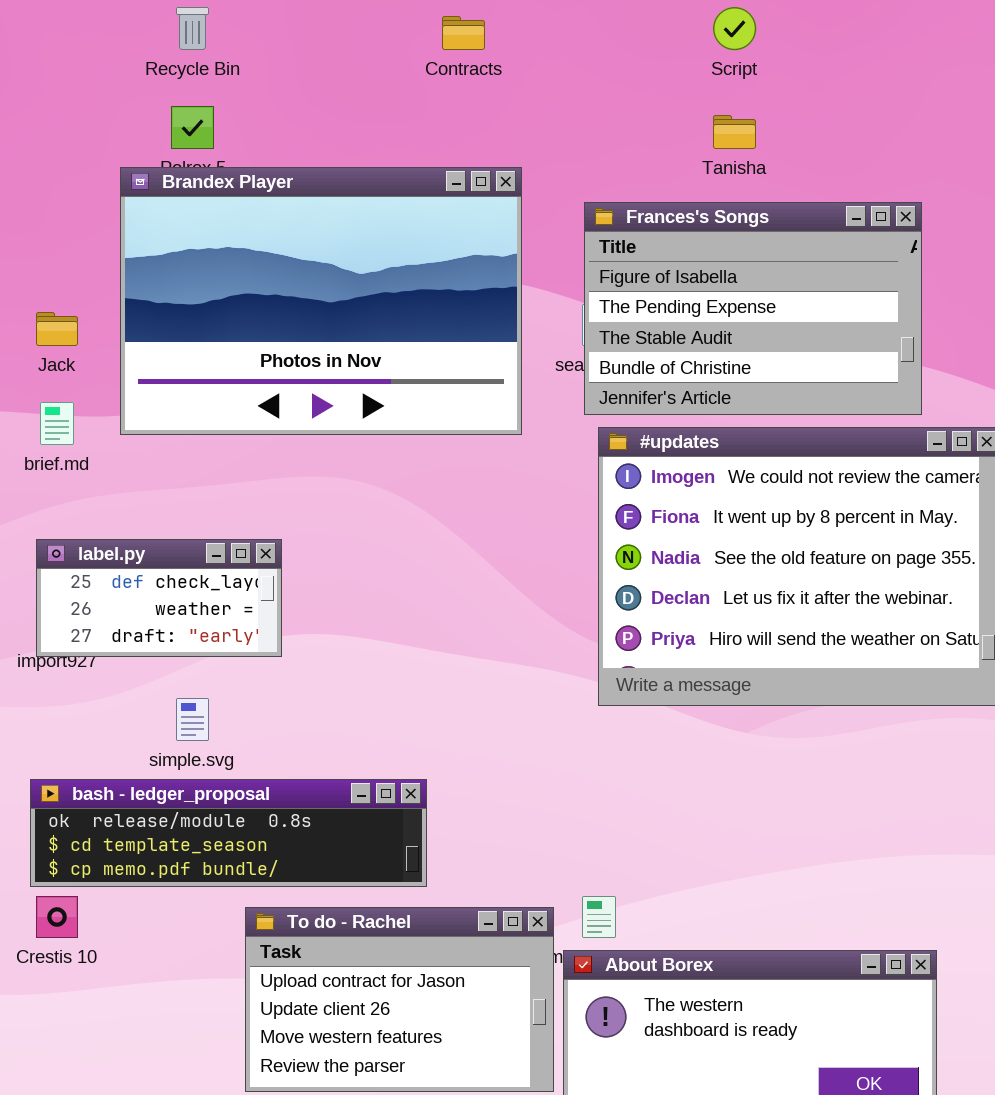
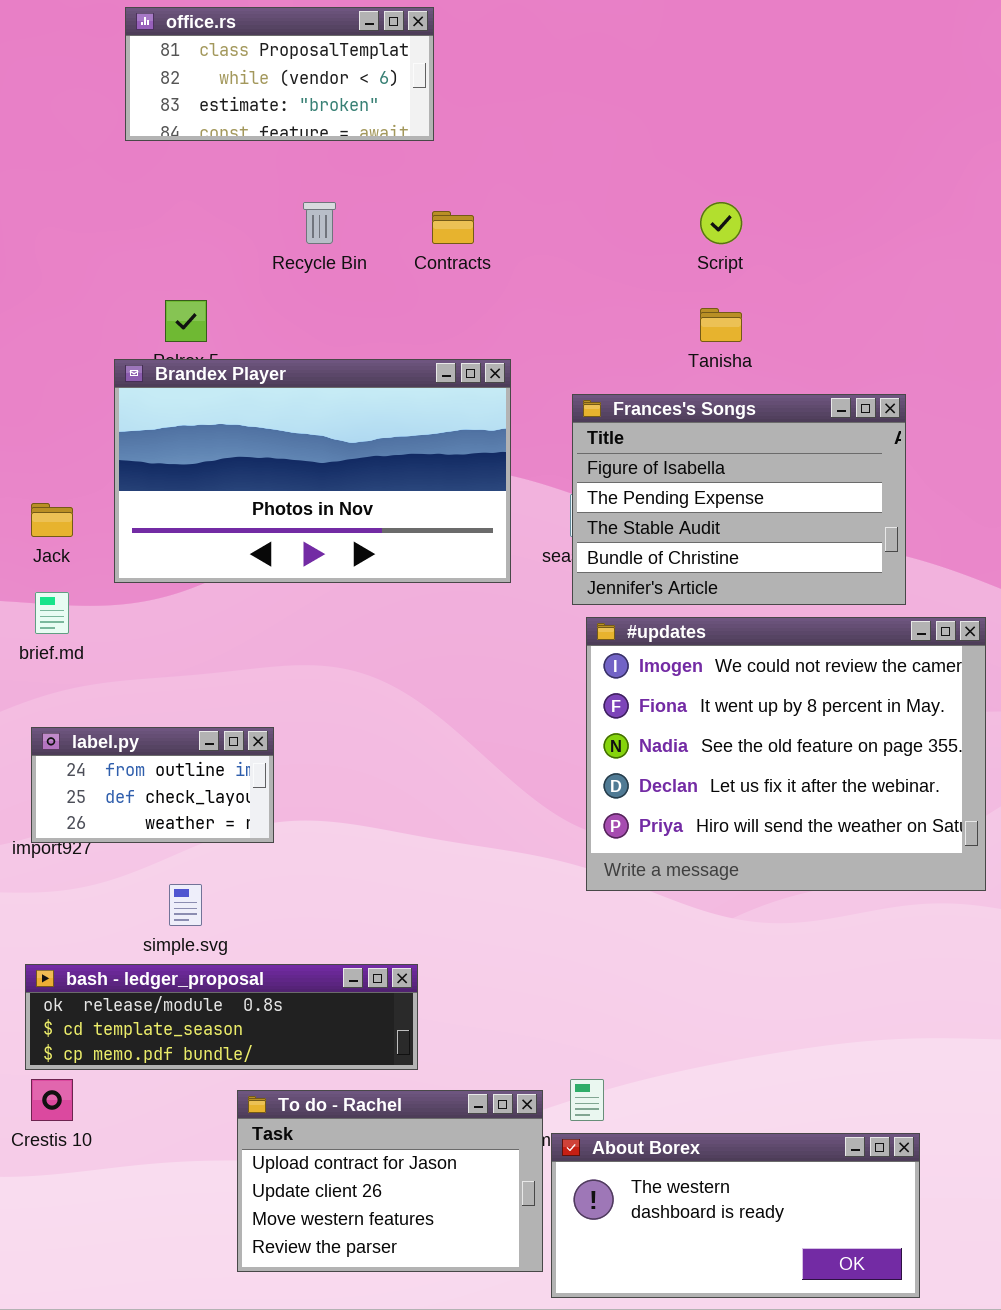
Recycle Bin: [176,7,209,50] -> [303,202,336,244], moved
Brandex Player: [120,167,522,435] -> [114,359,511,583], resized
label.py: [36,539,282,657] -> [31,727,274,843], scrolled up 1 row

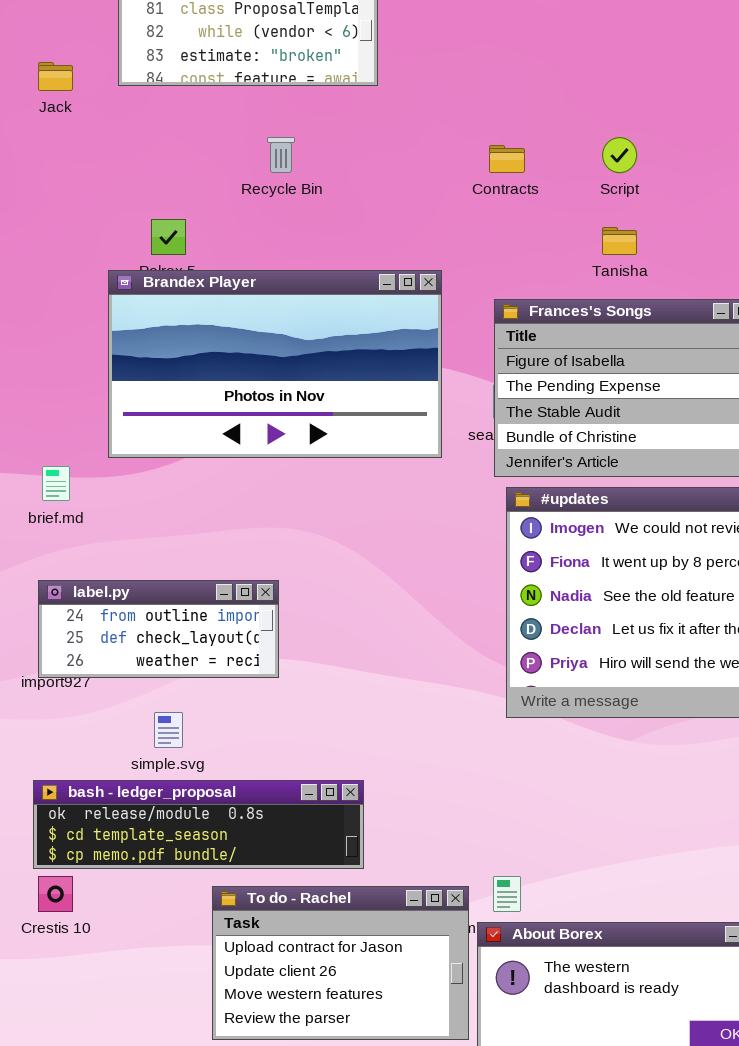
Contracts: [432,211,474,244] -> [489,145,525,173], moved
Jack: [31,503,73,537] -> [38,62,73,91], moved
label.py: [31,727,274,843] -> [38,580,279,678], resized

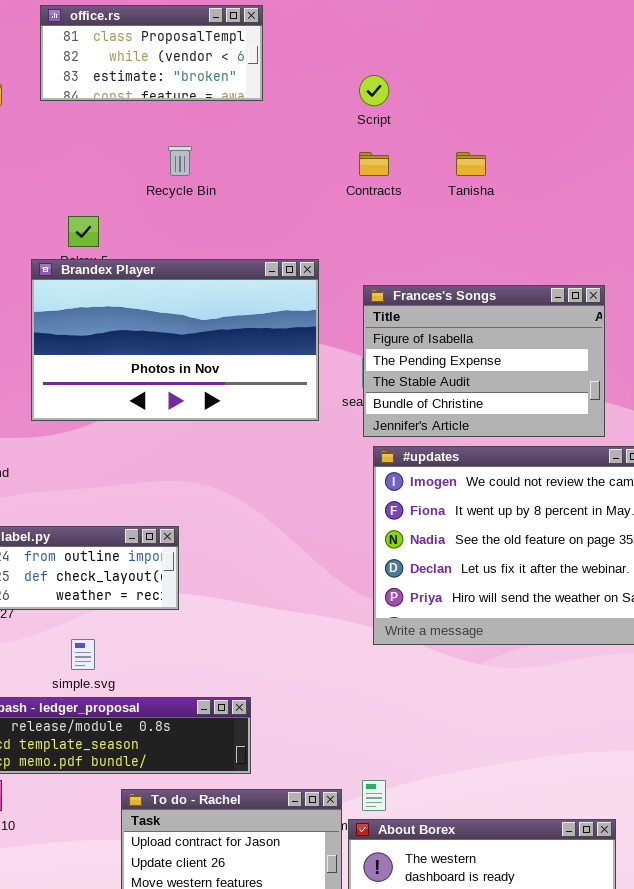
Script: [602,137,637,173] -> [359,75,389,106], moved
Tanisha: [602,227,637,255] -> [456,152,486,176], moved

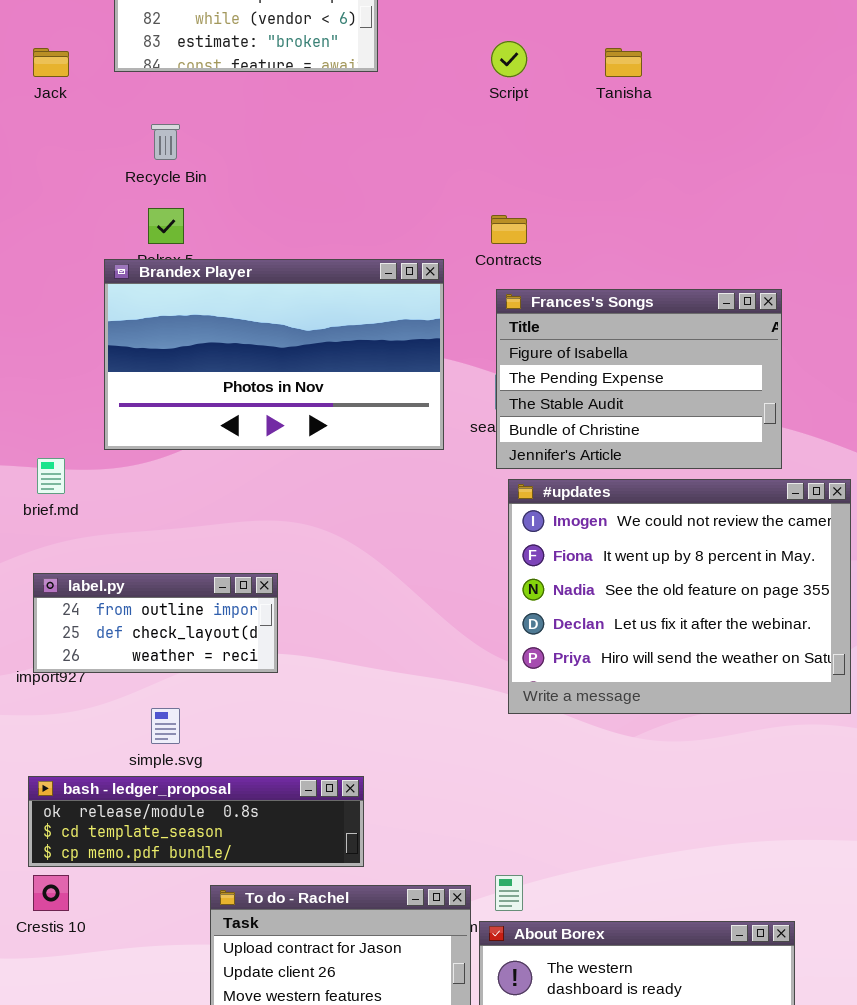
Recycle Bin: [168,146,192,176] -> [151,124,180,160], moved
Contracts: [359,152,389,176] -> [491,215,527,244], moved
Tanisha: [456,152,486,176] -> [605,48,642,77], moved

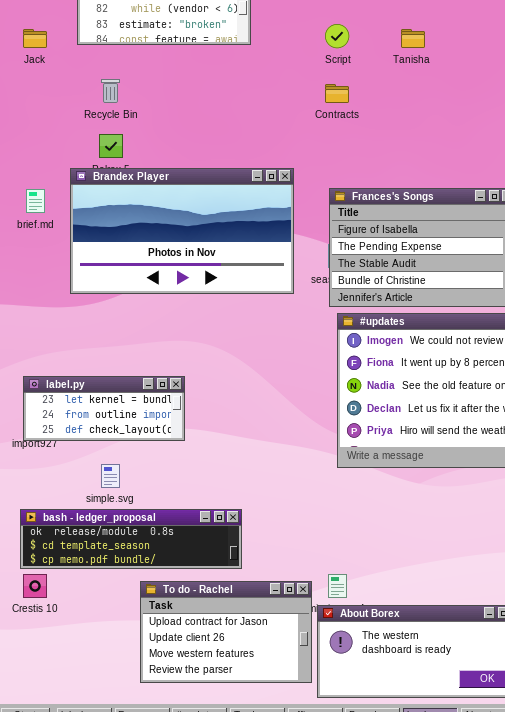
Contracts: [491,215,527,244] -> [325,84,349,103], moved
brief.md: [37,458,65,494] -> [26,189,45,213], moved
label.py: [33,573,278,673] -> [23,376,185,441], scrolled up 1 row

